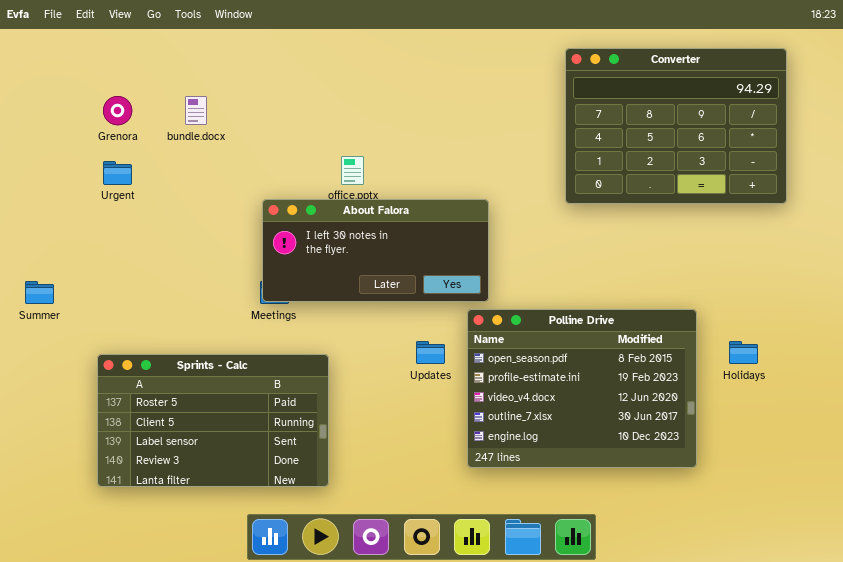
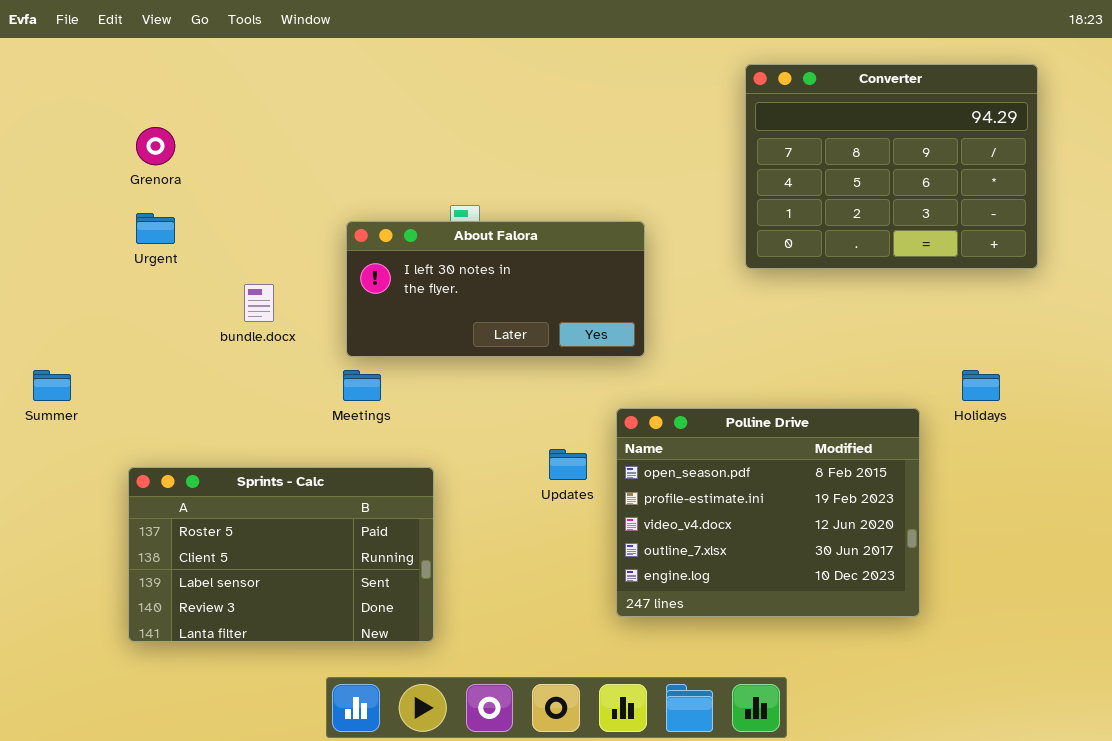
bundle.docx: [185,96,207,125] -> [244,284,274,322], moved
About Falora: [262,199,489,302] -> [346,221,645,357], moved
Holidays: [729,341,758,364] -> [962,370,1000,401], moved

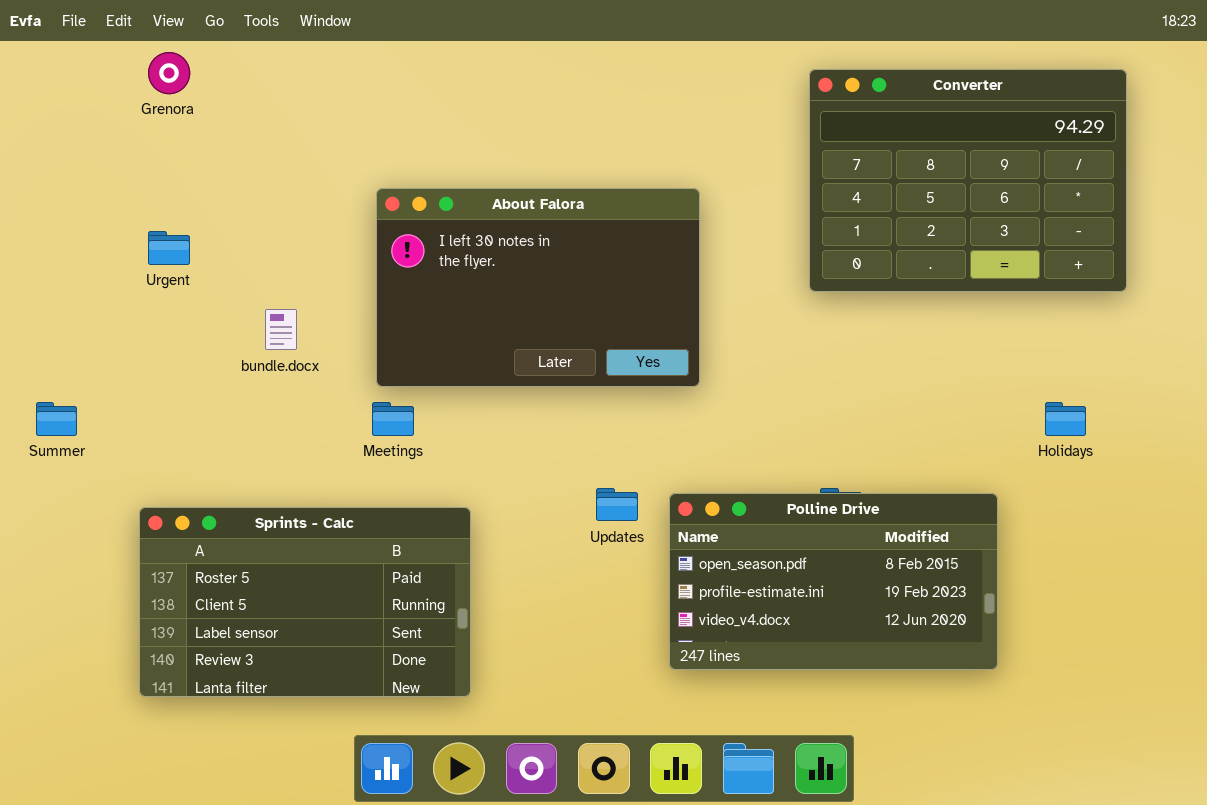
Grenora: [136,127,175,165] -> [148,52,190,94], moved
About Falora: [346,221,645,357] -> [376,188,700,387], resized
Polline Drive: [616,408,920,617] -> [669,493,998,670], resized

